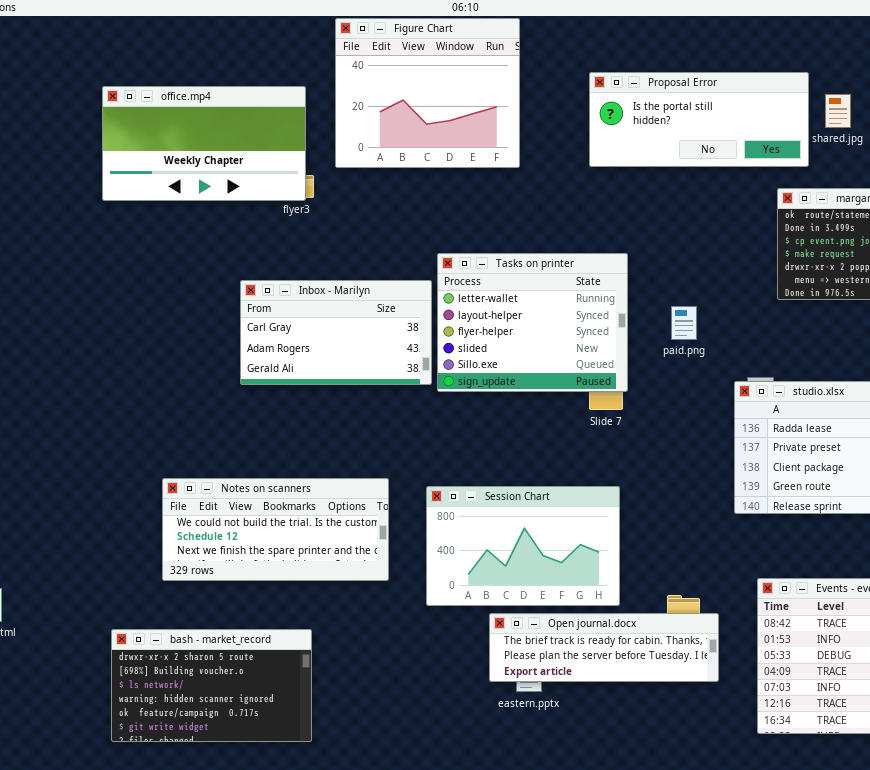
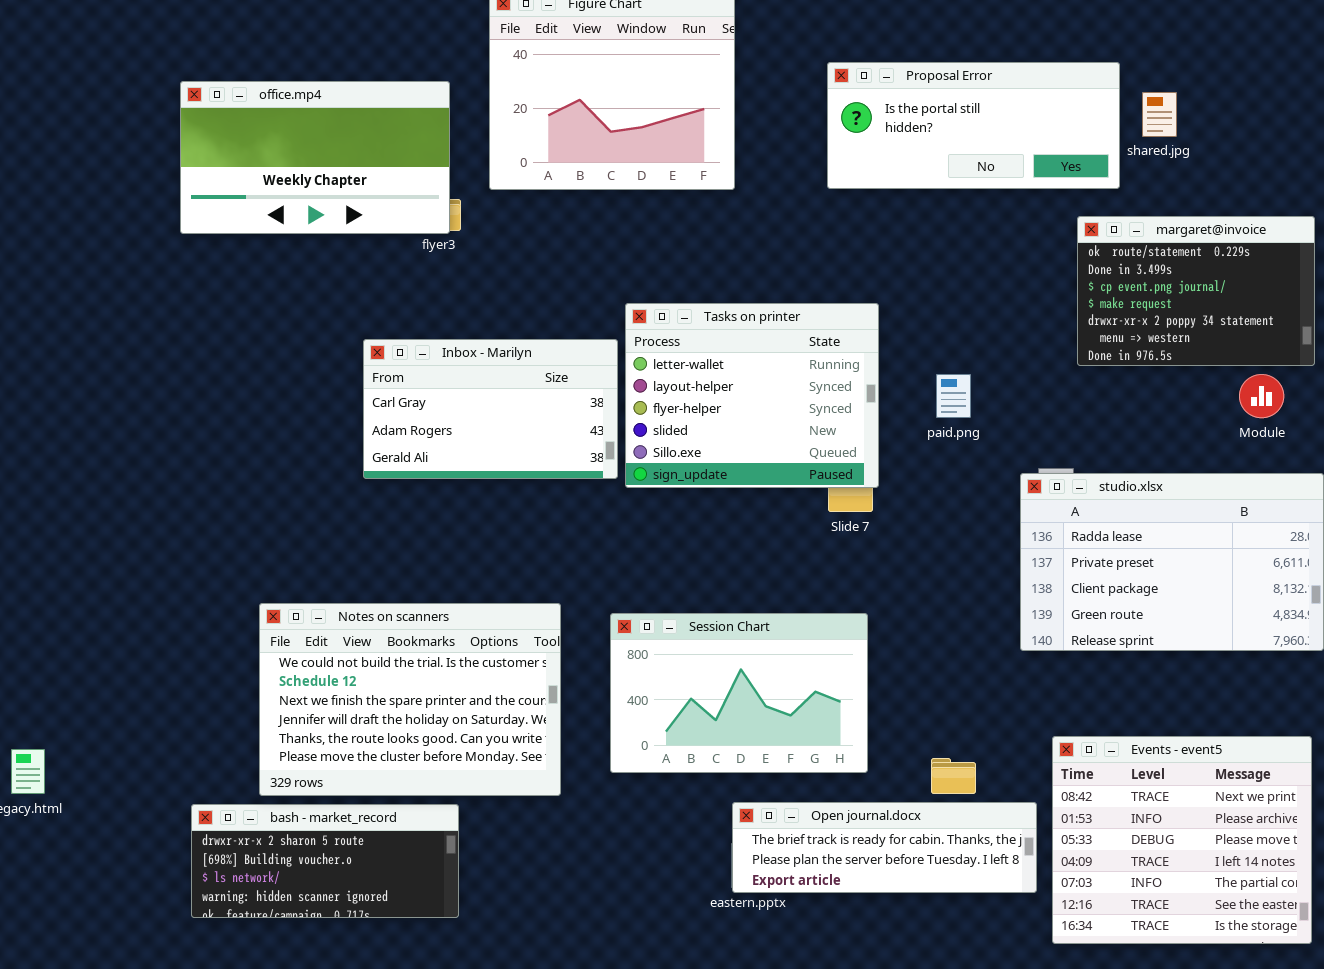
Notes on scanners: [162,478,389,581] -> [259,603,561,796], resized
Open journal.docx: [489,613,719,682] -> [732,802,1037,893], moved
bash - market_record: [111,629,312,742] -> [191,804,459,918], resized

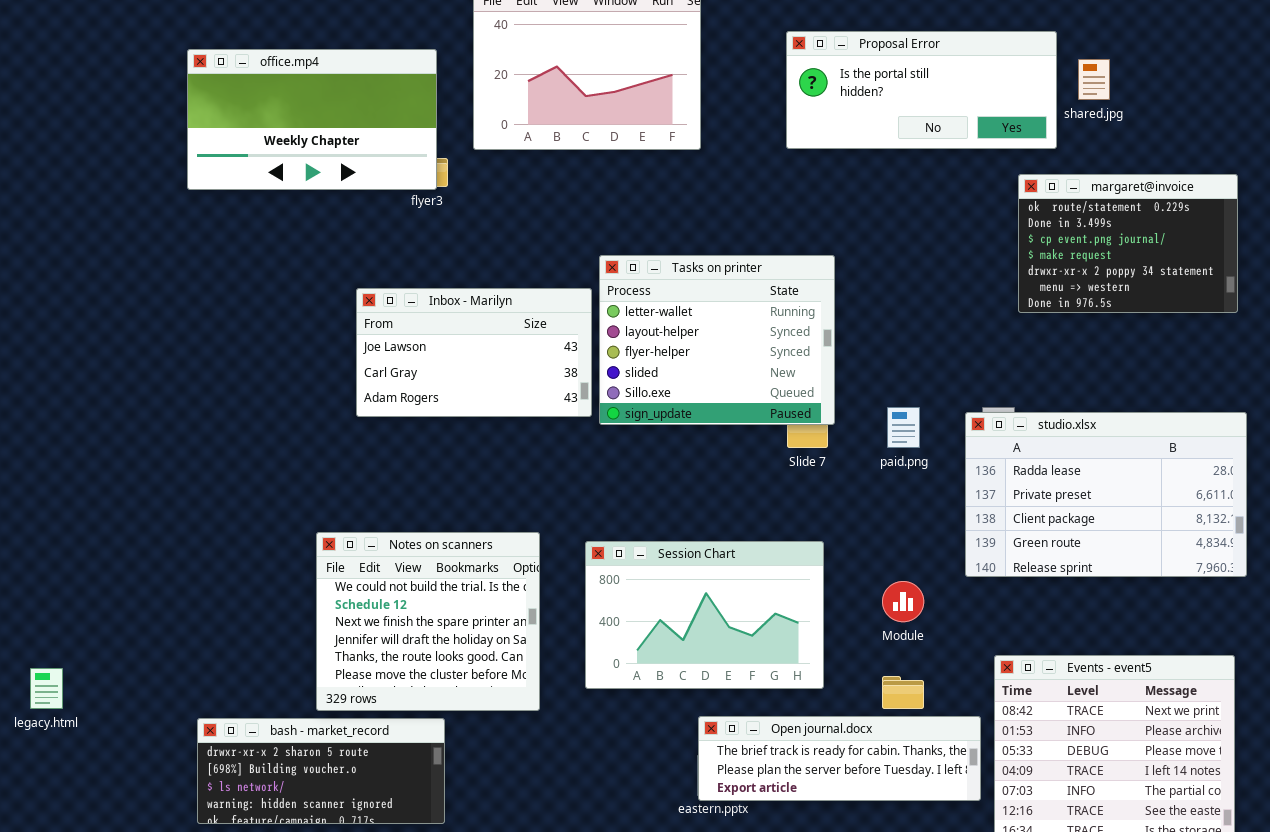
Inbox - Marilyn: [363,339,618,479] -> [356,288,592,417], scrolled up 1 row
paid.png: [936,374,971,418] -> [887,407,920,448], moved
Module: [1239,374,1284,418] -> [882,581,924,622], moved
Notes on scanners: [259,603,561,796] -> [316,532,540,711], resized

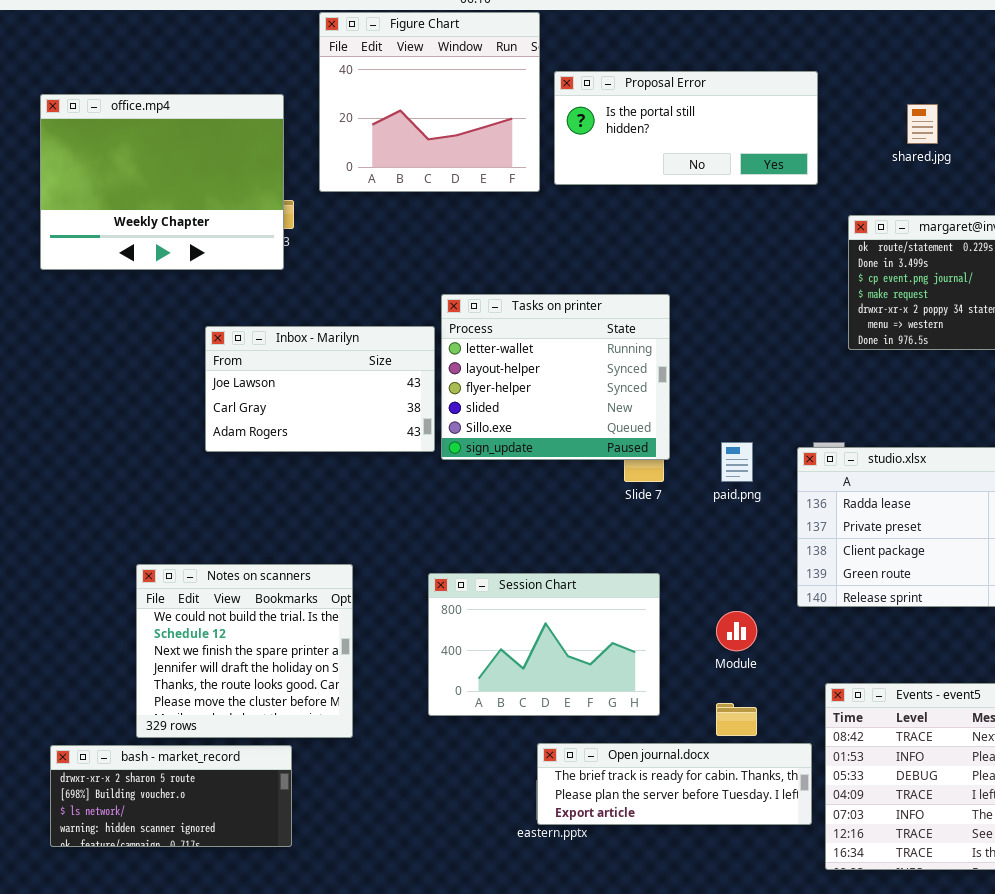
Proposal Error: [786,31,1057,149] -> [554,71,818,185], moved
office.mp4: [187,49,437,190] -> [40,94,284,270], resized
Notes on scanners: [316,532,540,711] -> [136,564,353,738], moved

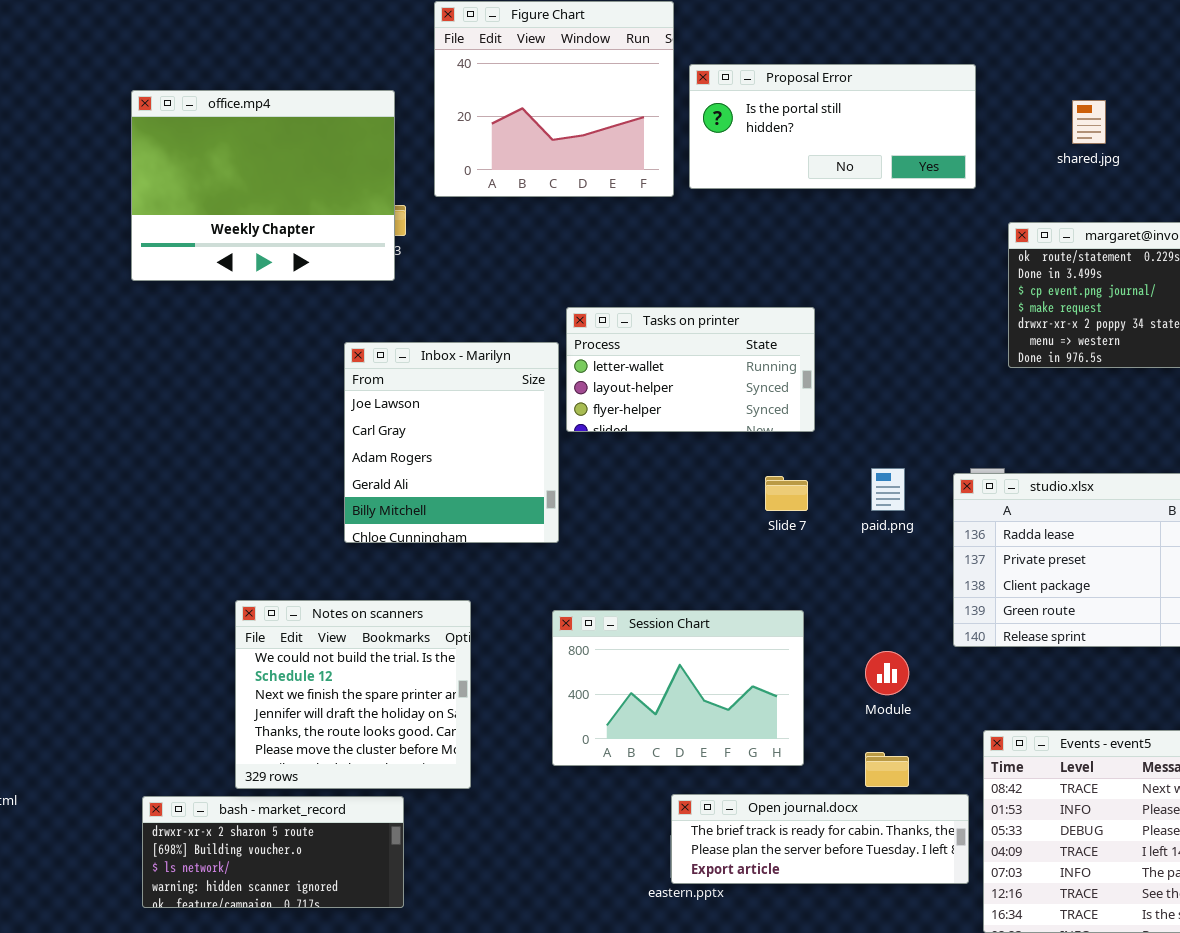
Tasks on printer: [441,294,670,460] -> [566,307,815,432], resized
Inbox - Marilyn: [205,326,435,452] -> [344,342,559,543], resized

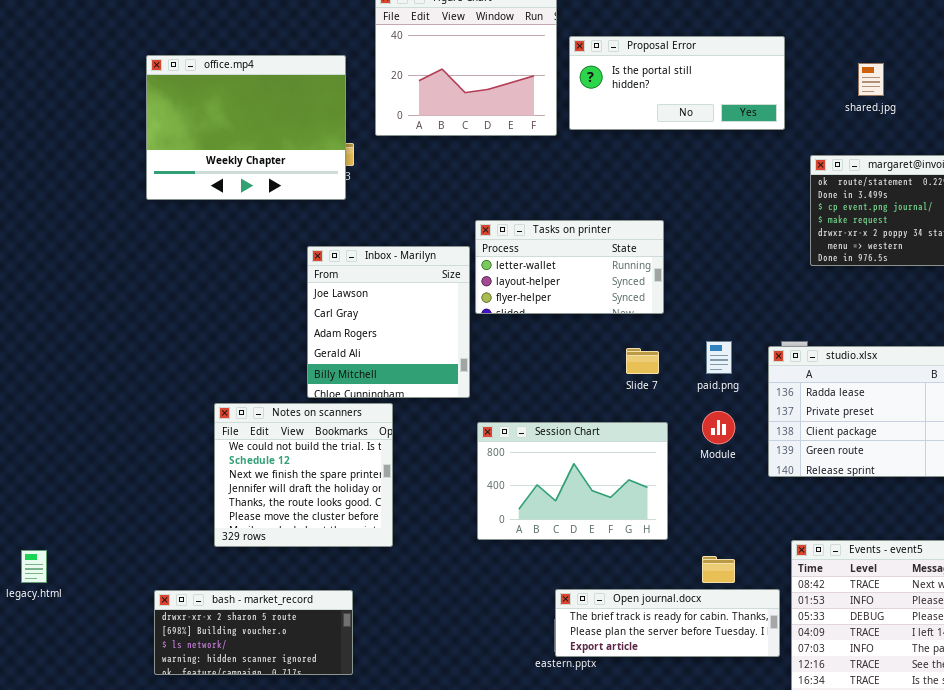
Notes on scanners: [235,600,471,789] -> [214,403,393,547], moved
Session Chart: [552,610,804,766] -> [477,422,668,540], moved
Module: [865,651,909,695] -> [702,411,735,444], moved

